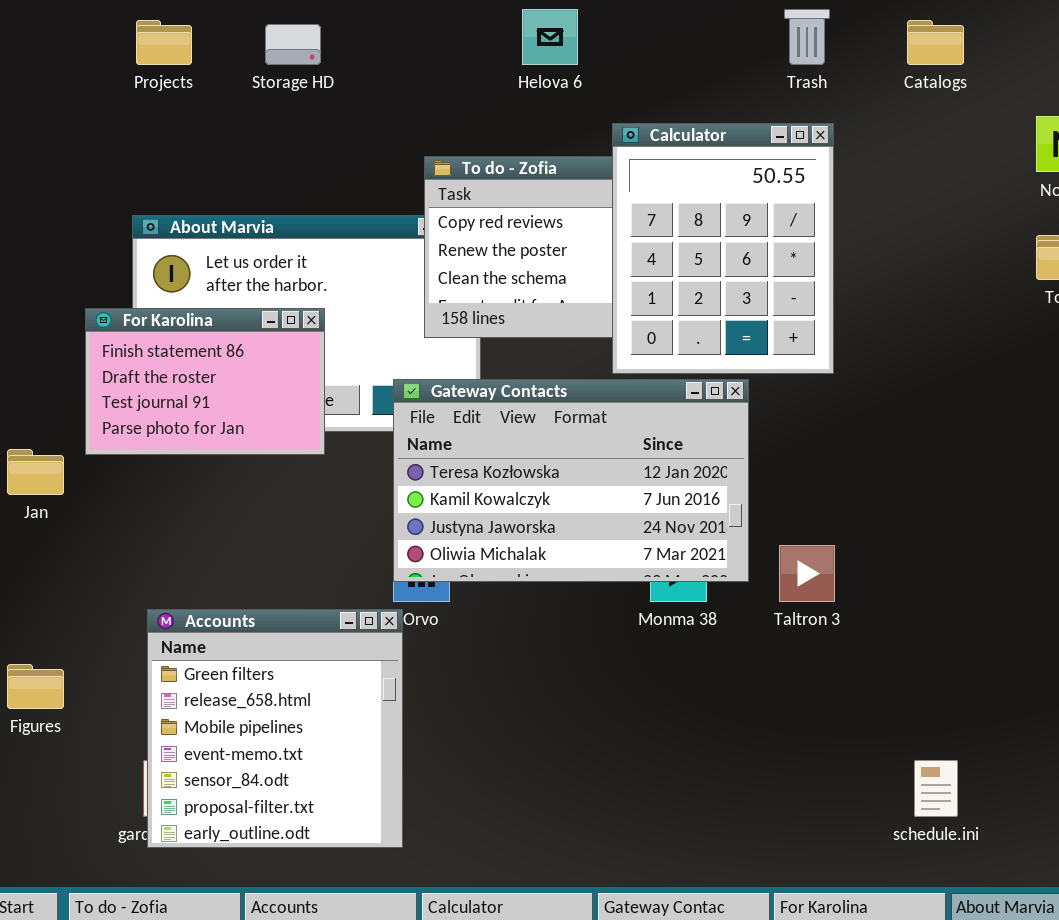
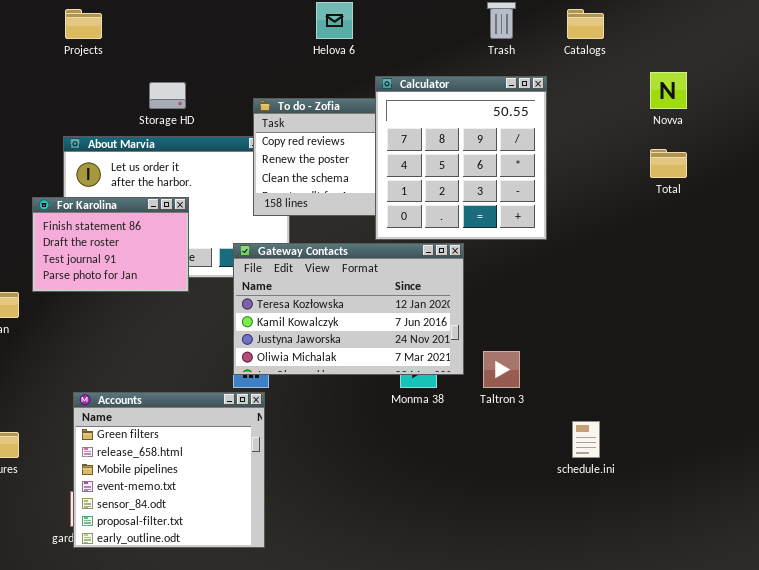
Storage HD: [265,24,321,65] -> [149,82,186,109], moved
Calculator: [612,123,834,374] -> [375,76,547,240], resized
Accounts: [147,609,403,848] -> [73,392,265,548], resized
schedule.ini: [914,760,958,817] -> [572,421,600,458], moved

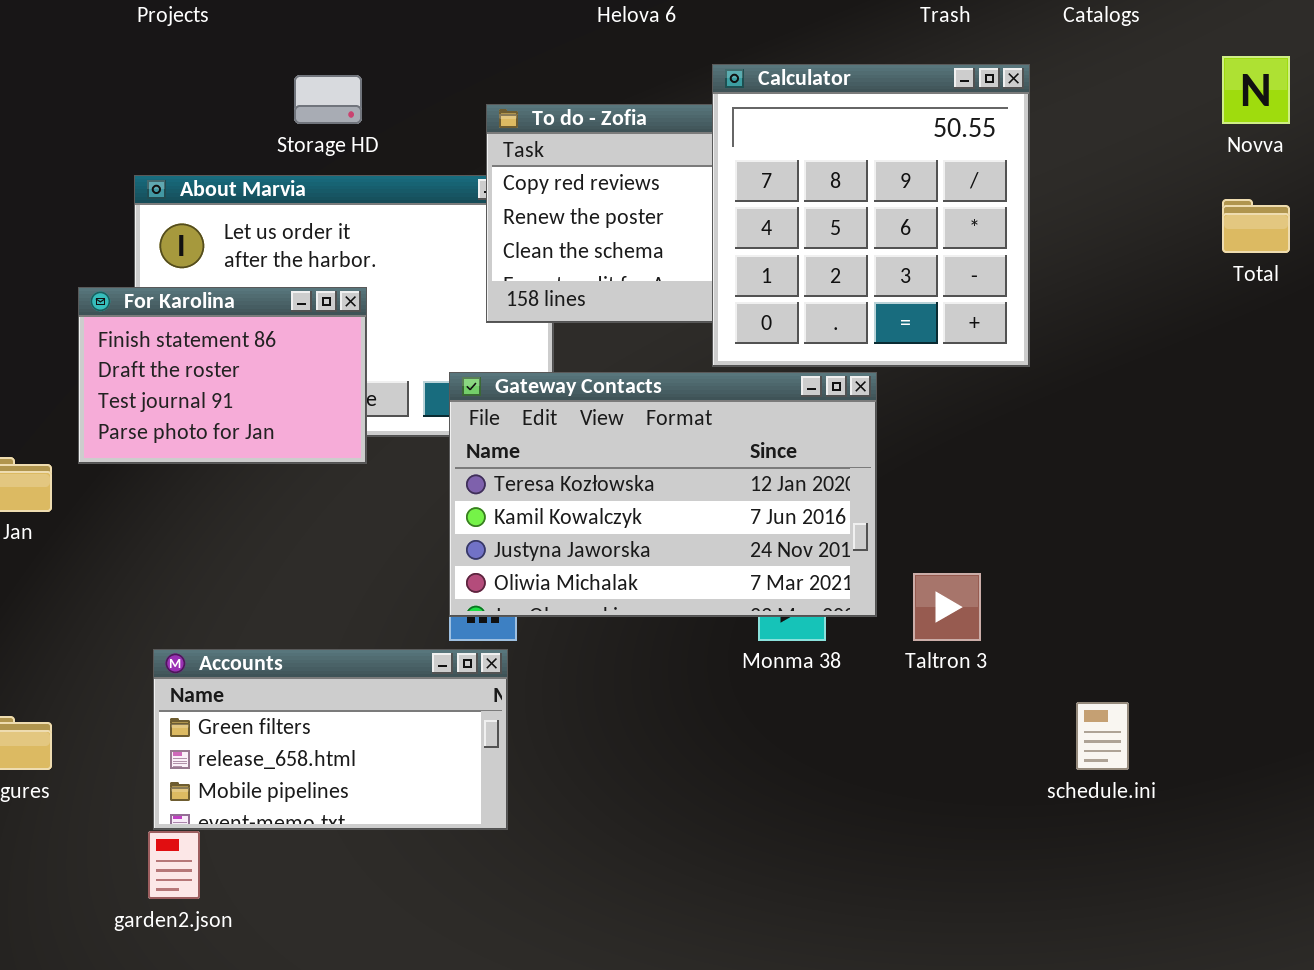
Accounts: [73,392,265,548] -> [153,649,508,830], resized

